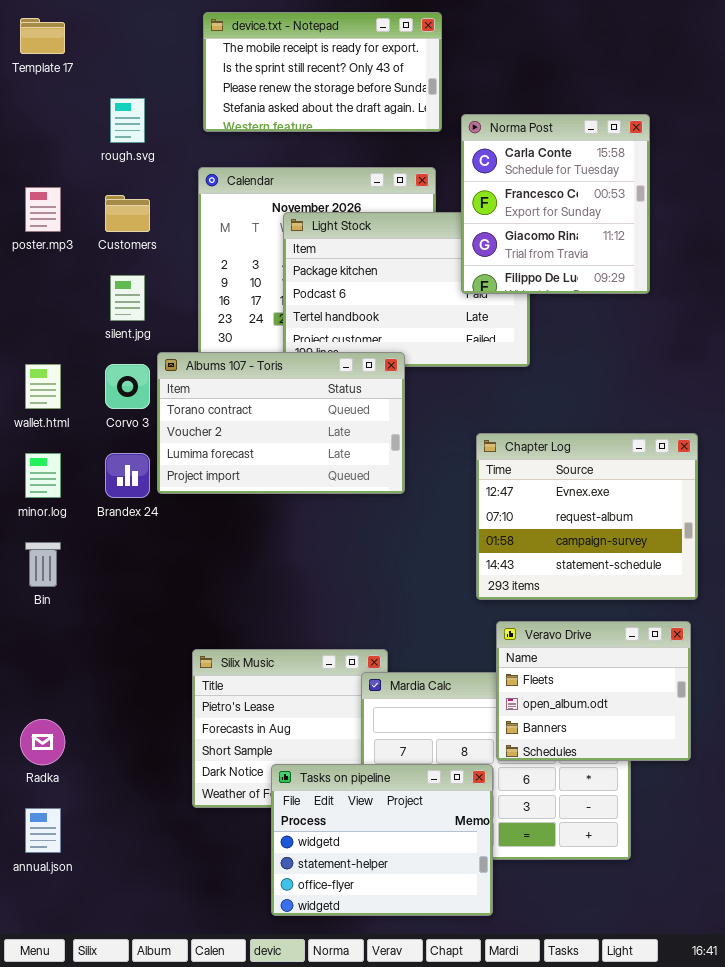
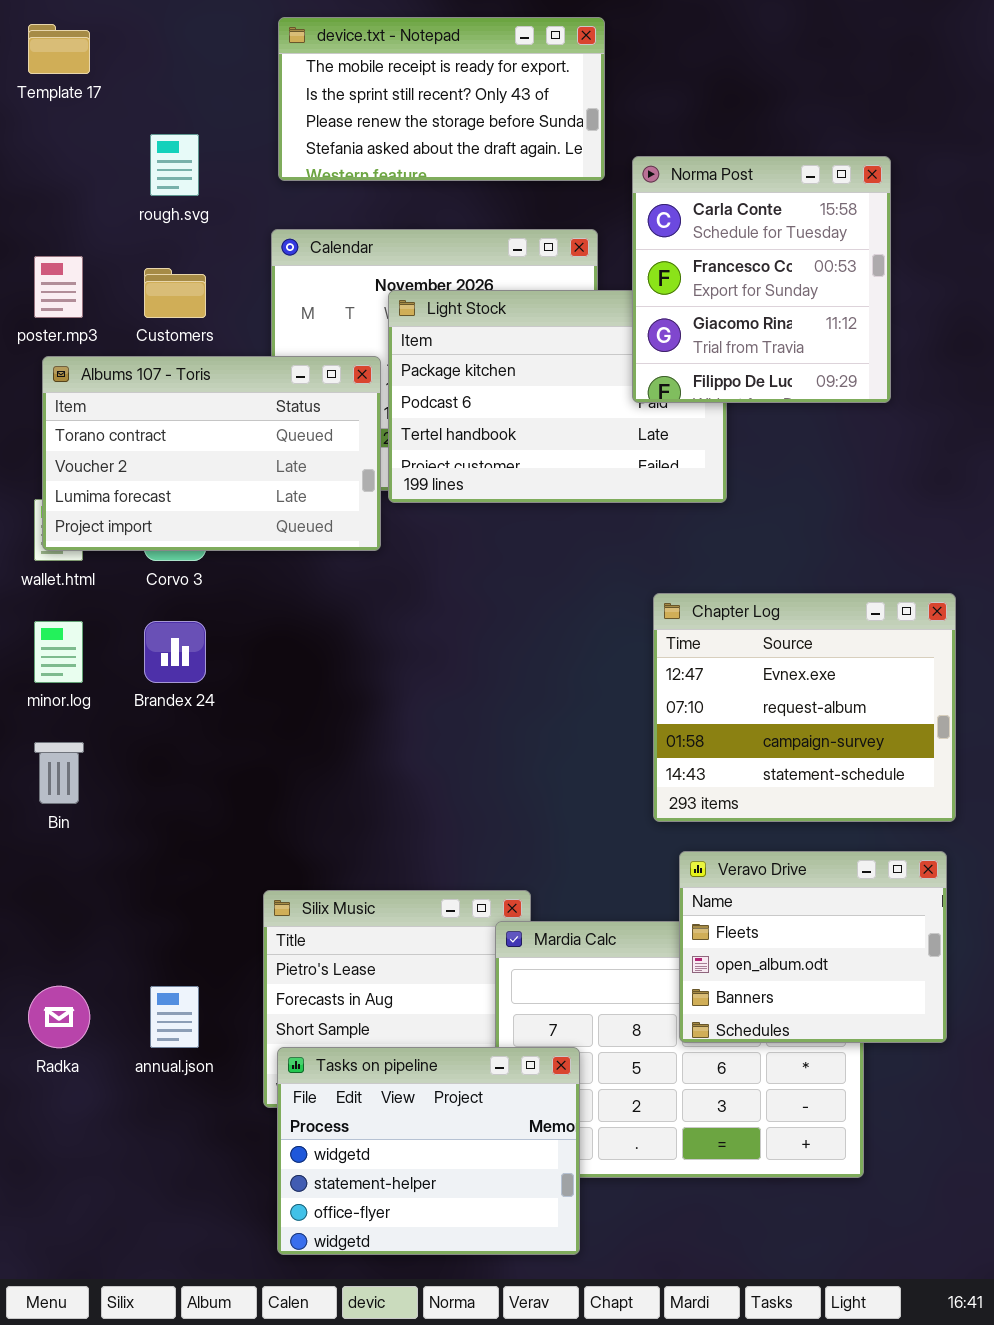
Albums 107 - Toris: [157,352,405,494] -> [42,356,381,551], moved
Tasks on pipeline: [271,764,493,916] -> [277,1047,580,1255], moved
annual.json: [25,808,61,853] -> [150,986,199,1048], moved

